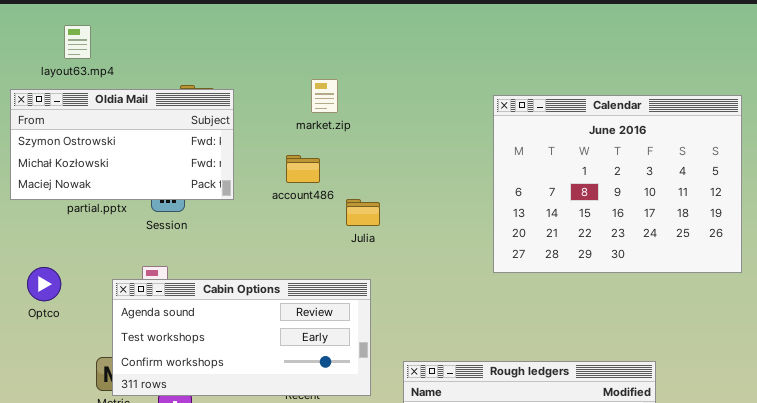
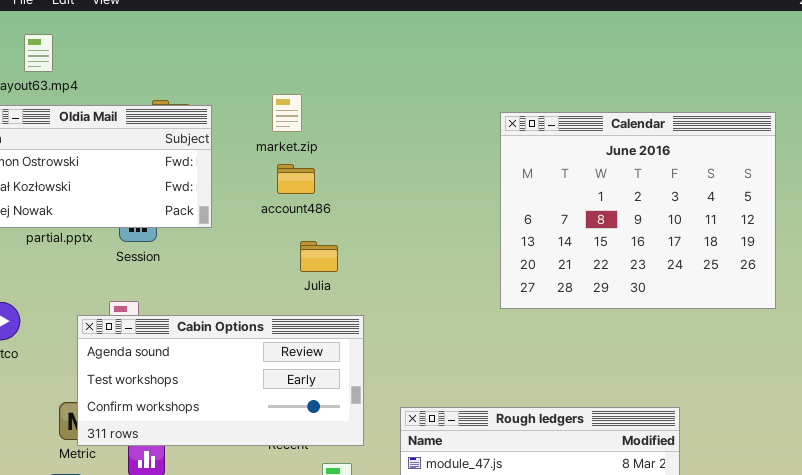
market.zip: [311,79,338,113] -> [272,94,302,132], moved
account486: [286,155,320,183] -> [277,164,315,194], moved
Julia: [346,199,380,226] -> [300,241,338,272], moved

